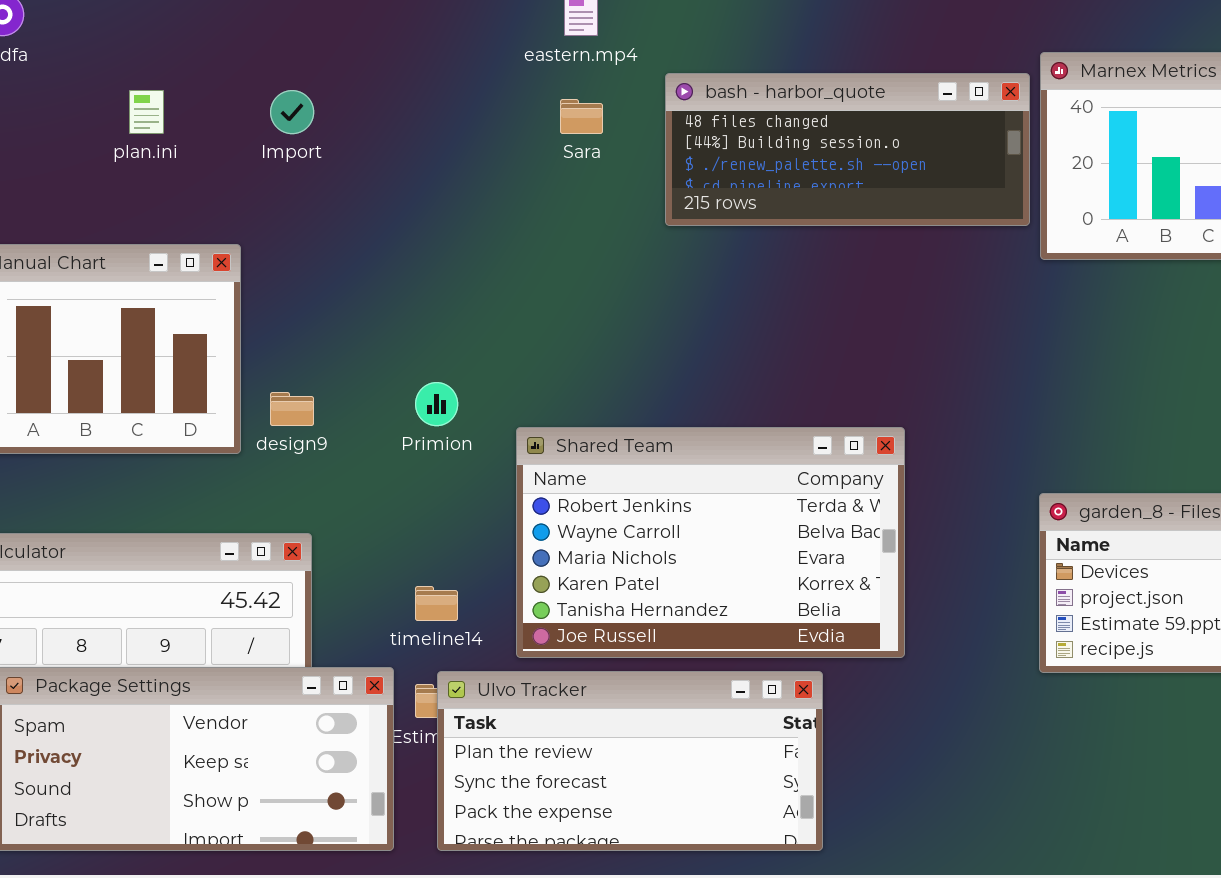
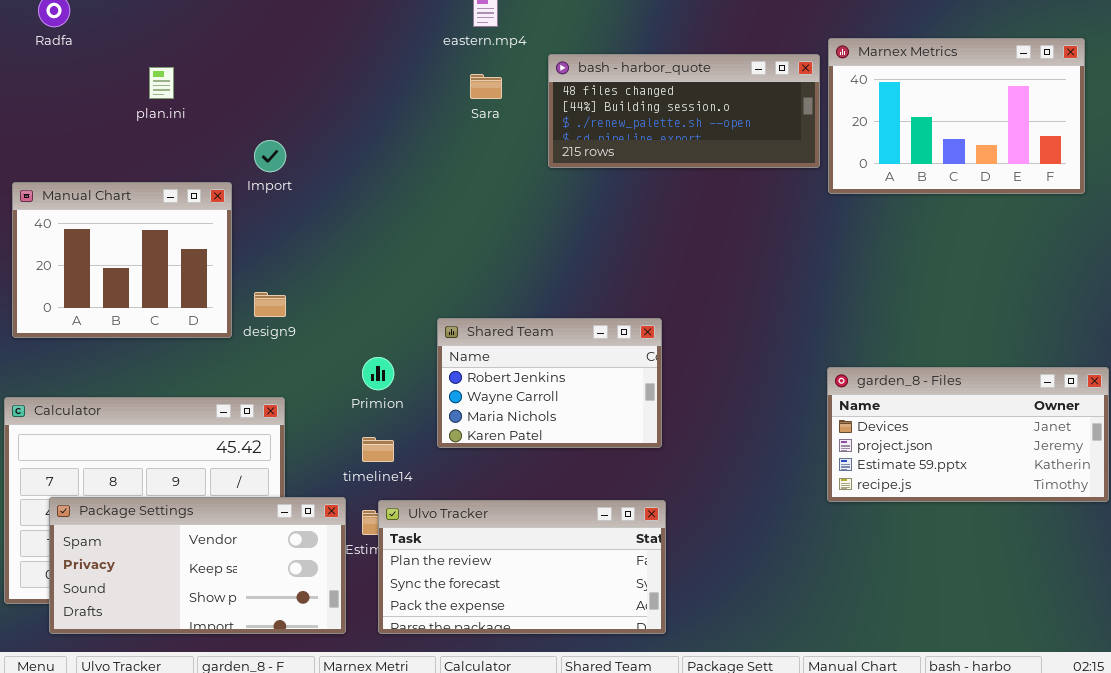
Import: [270,90,314,134] -> [254,140,286,172], moved
Primion: [415,382,458,426] -> [362,357,394,390], moved
Shared Team: [516,427,905,658] -> [437,318,662,448], resized

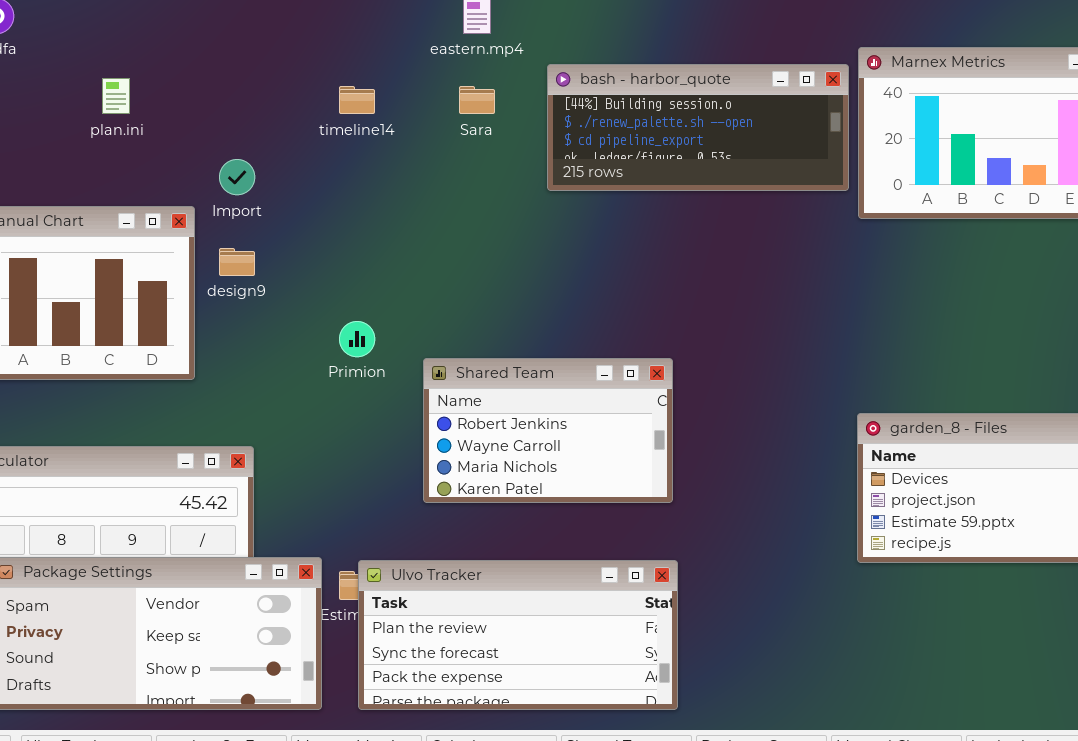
bash - harbor_quote: [548,54,820,168] -> [547,64,849,191], scrolled down 1 row
design9: [254,292,286,317] -> [219,248,255,276], moved
Primion: [362,357,394,390] -> [339,321,375,357], moved
timeline14: [362,437,394,462] -> [339,86,375,114], moved

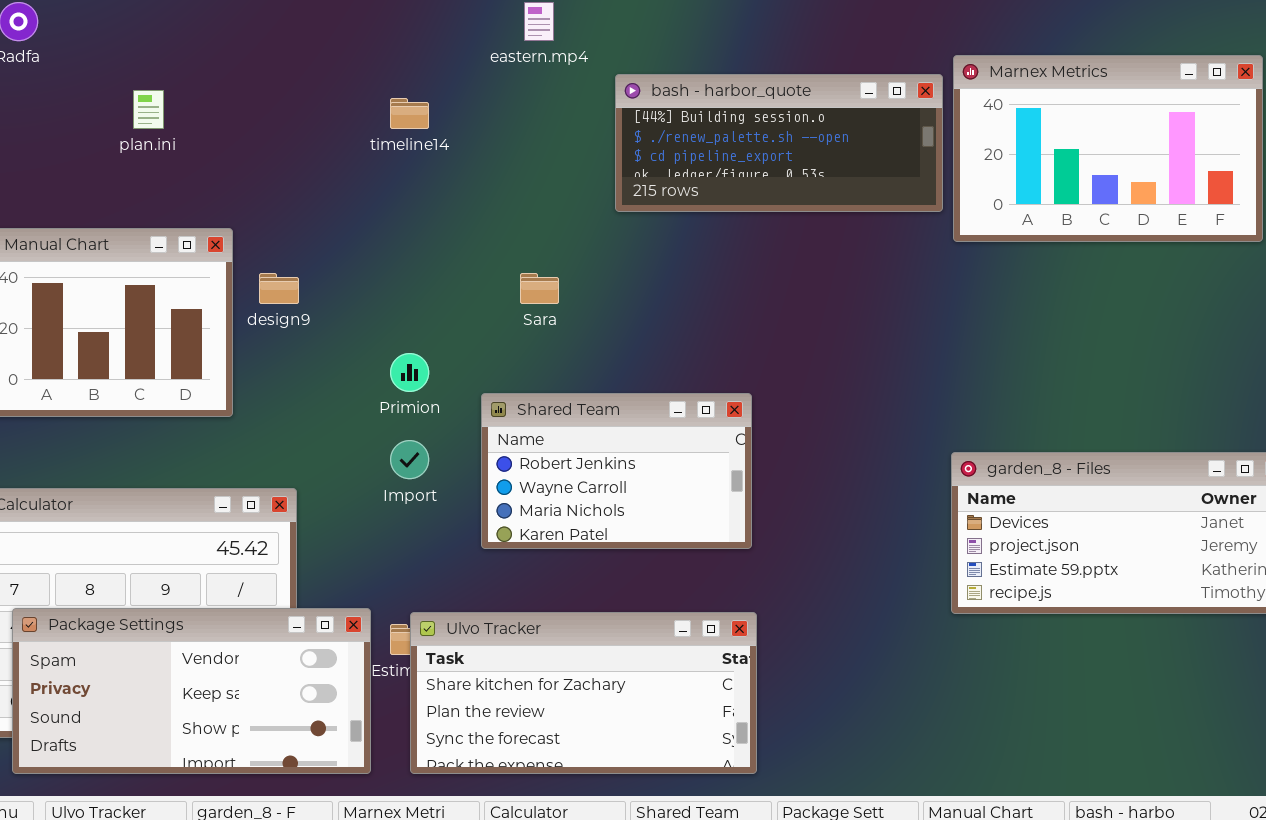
Sara: [459,86,495,114] -> [520,273,559,304], moved
Import: [219,159,255,195] -> [390,440,429,479], moved
Ulvo Tracker: [358,560,678,710] -> [410,612,757,774], scrolled up 1 row

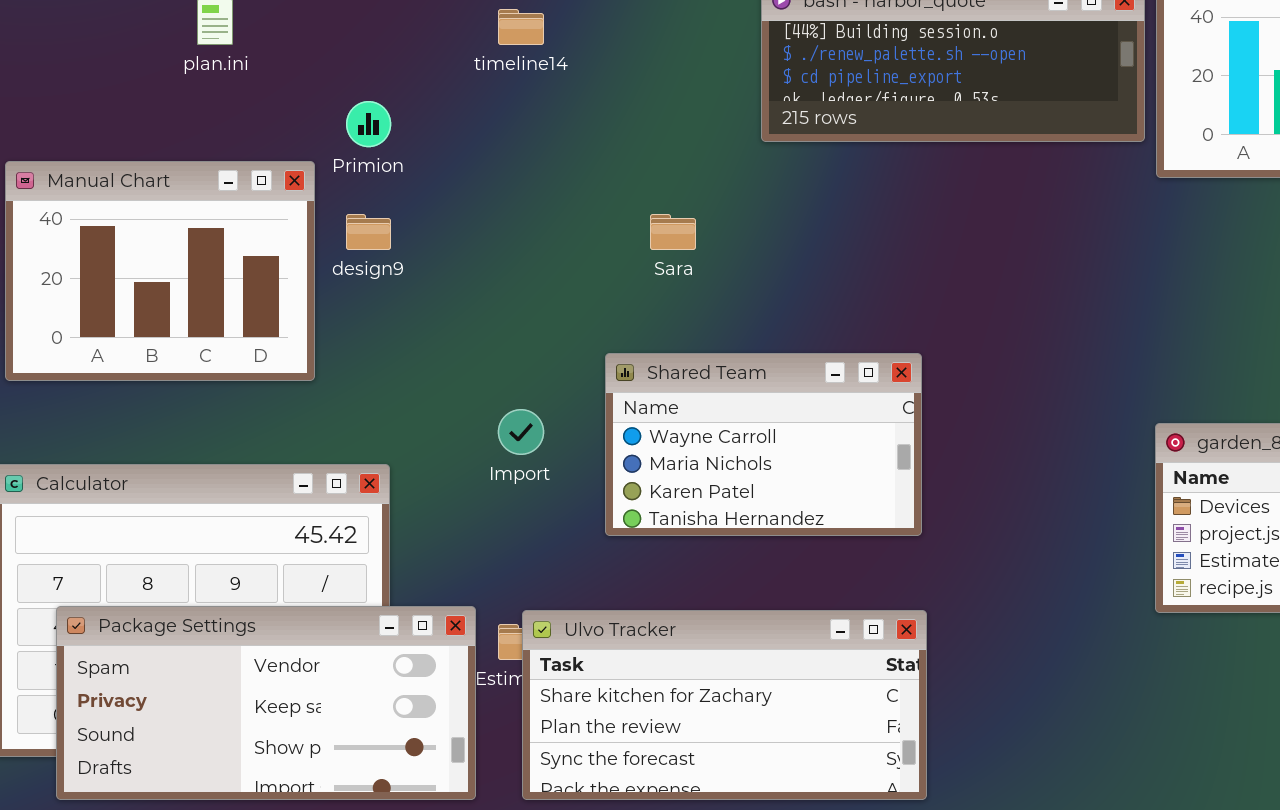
Primion: [390,353,429,392] -> [346,101,391,147], moved
Shared Team: [481,393,752,549] -> [605,353,922,536], scrolled down 1 row

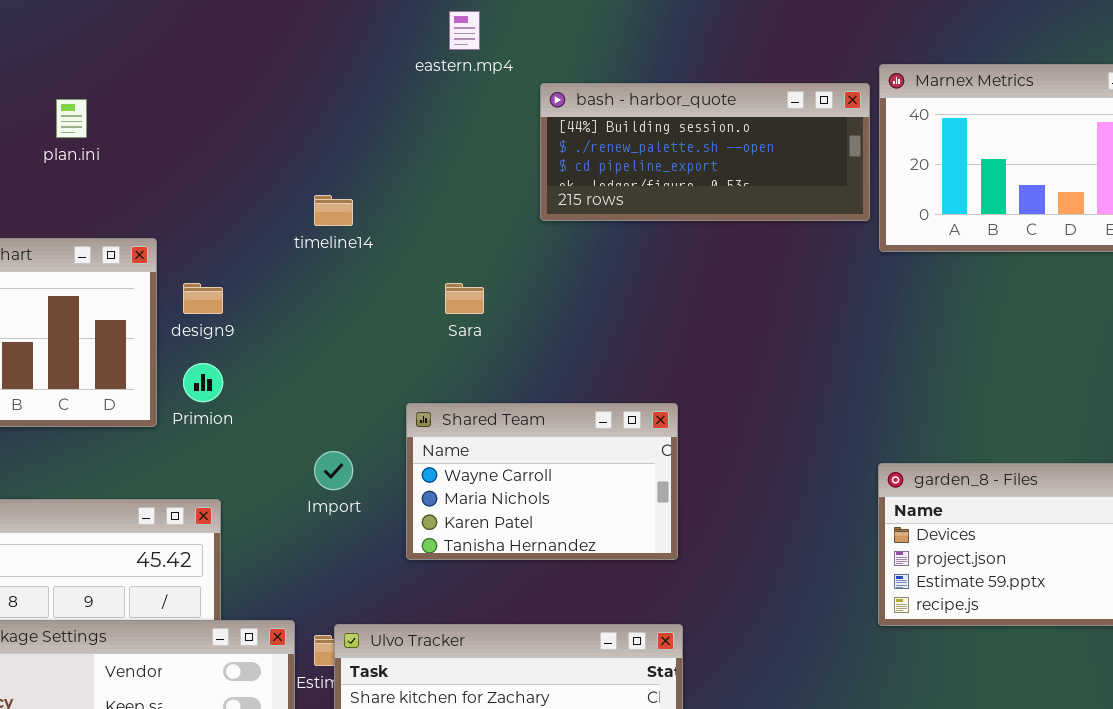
timeline14: [498,9,544,45] -> [314,195,353,226], moved
Primion: [346,101,391,147] -> [183,363,223,402], moved

